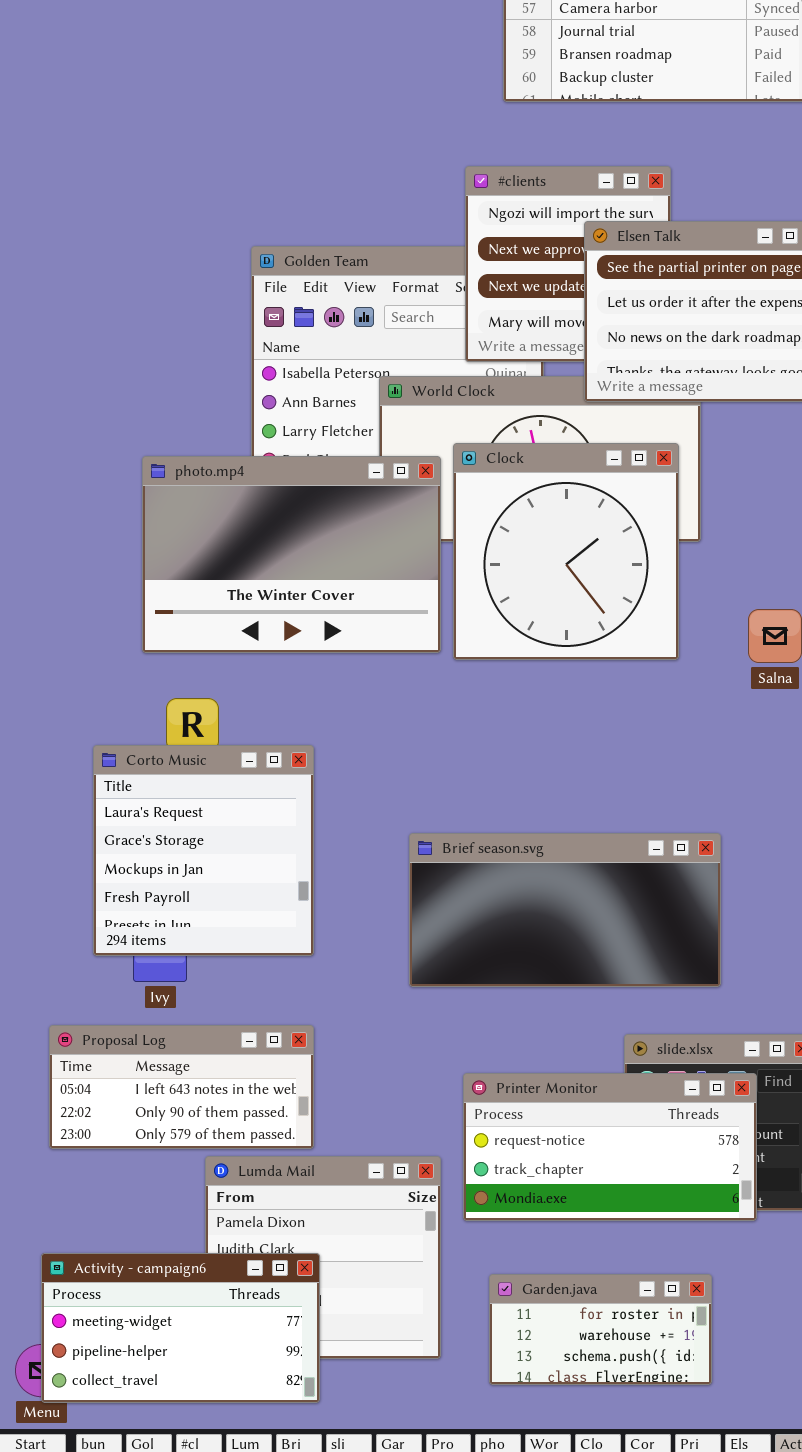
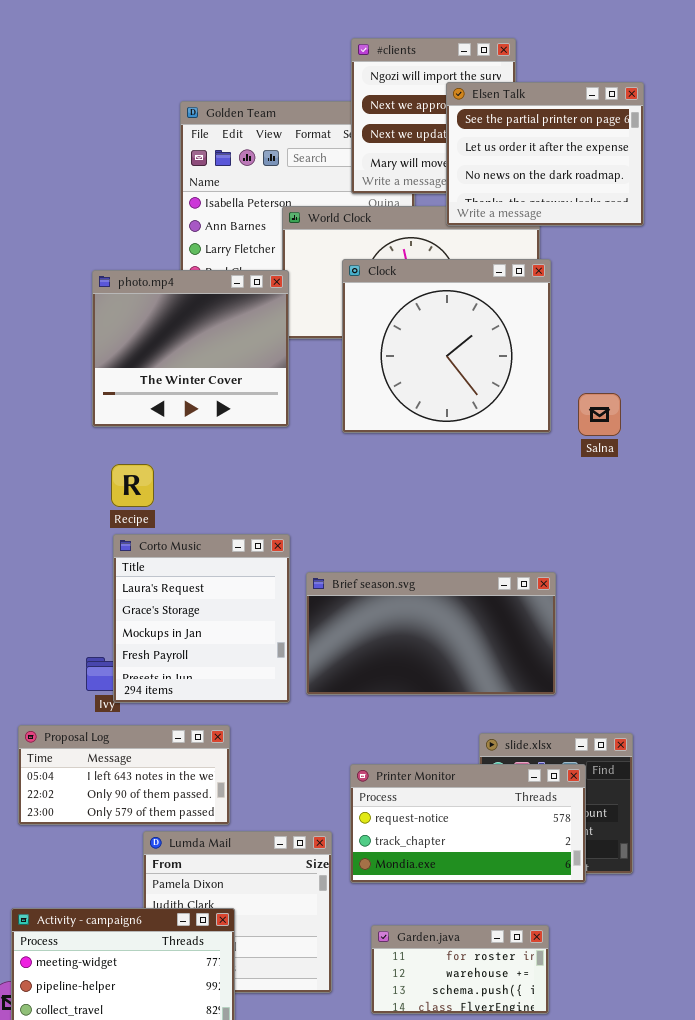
Clock: [453,443,679,660] -> [342,259,551,433], resized
photo.mp4: [142,456,441,653] -> [92,270,289,427], resized
Corto Music: [93,745,314,956] -> [113,534,290,703], moved

